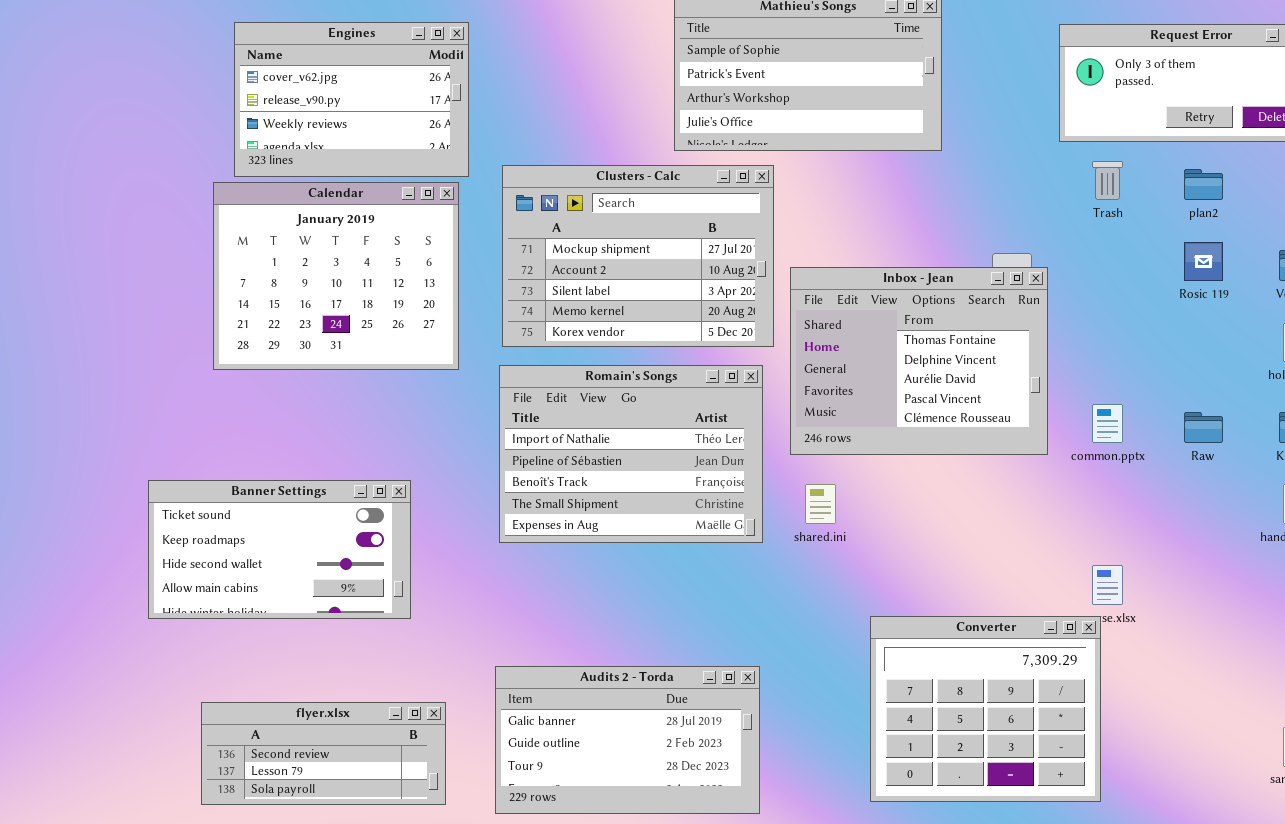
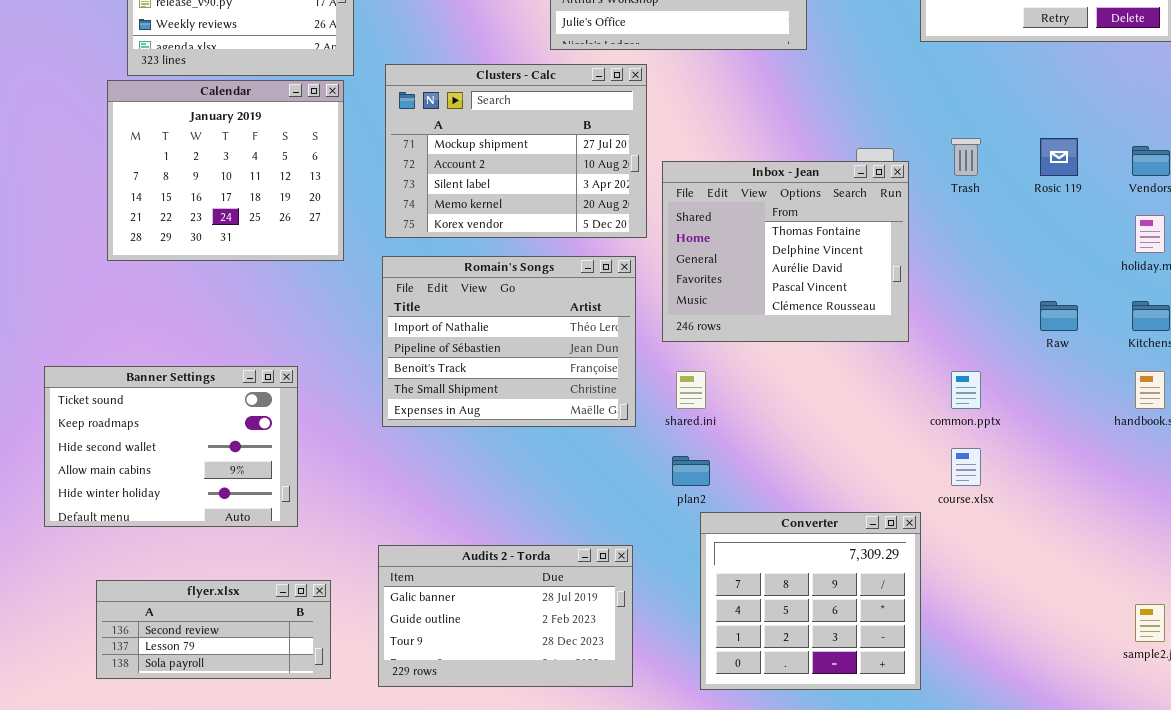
Trash: [1092,161,1123,200] -> [951,138,981,176], moved
plan2: [1184,169,1223,200] -> [672,456,710,486], moved
common.pptx: [1092,404,1123,443] -> [951,371,981,409], moved
Banner Settings: [148,480,411,619] -> [44,366,298,527], resized
Converter: [870,616,1101,802] -> [700,512,921,690], moved

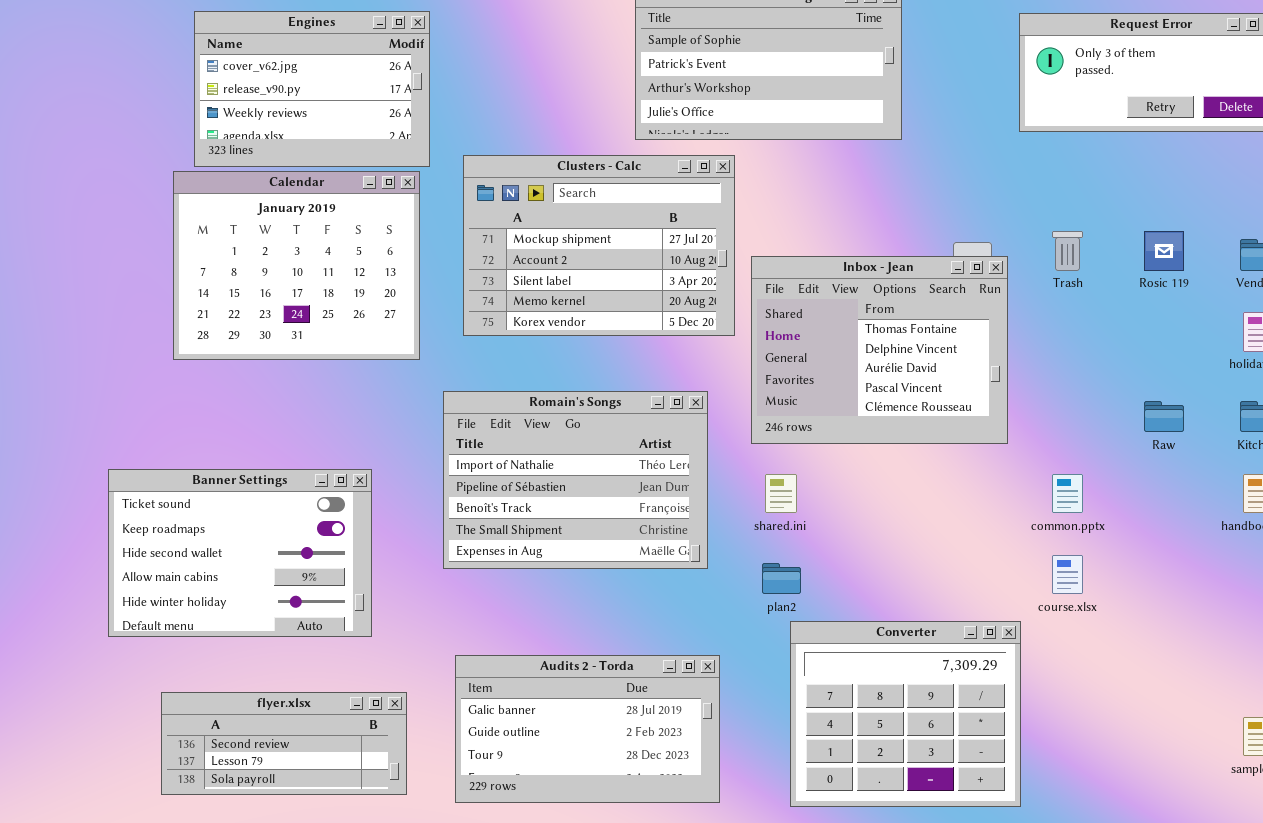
Romain's Songs: [382,256,636,427] -> [443,391,708,569], moved

